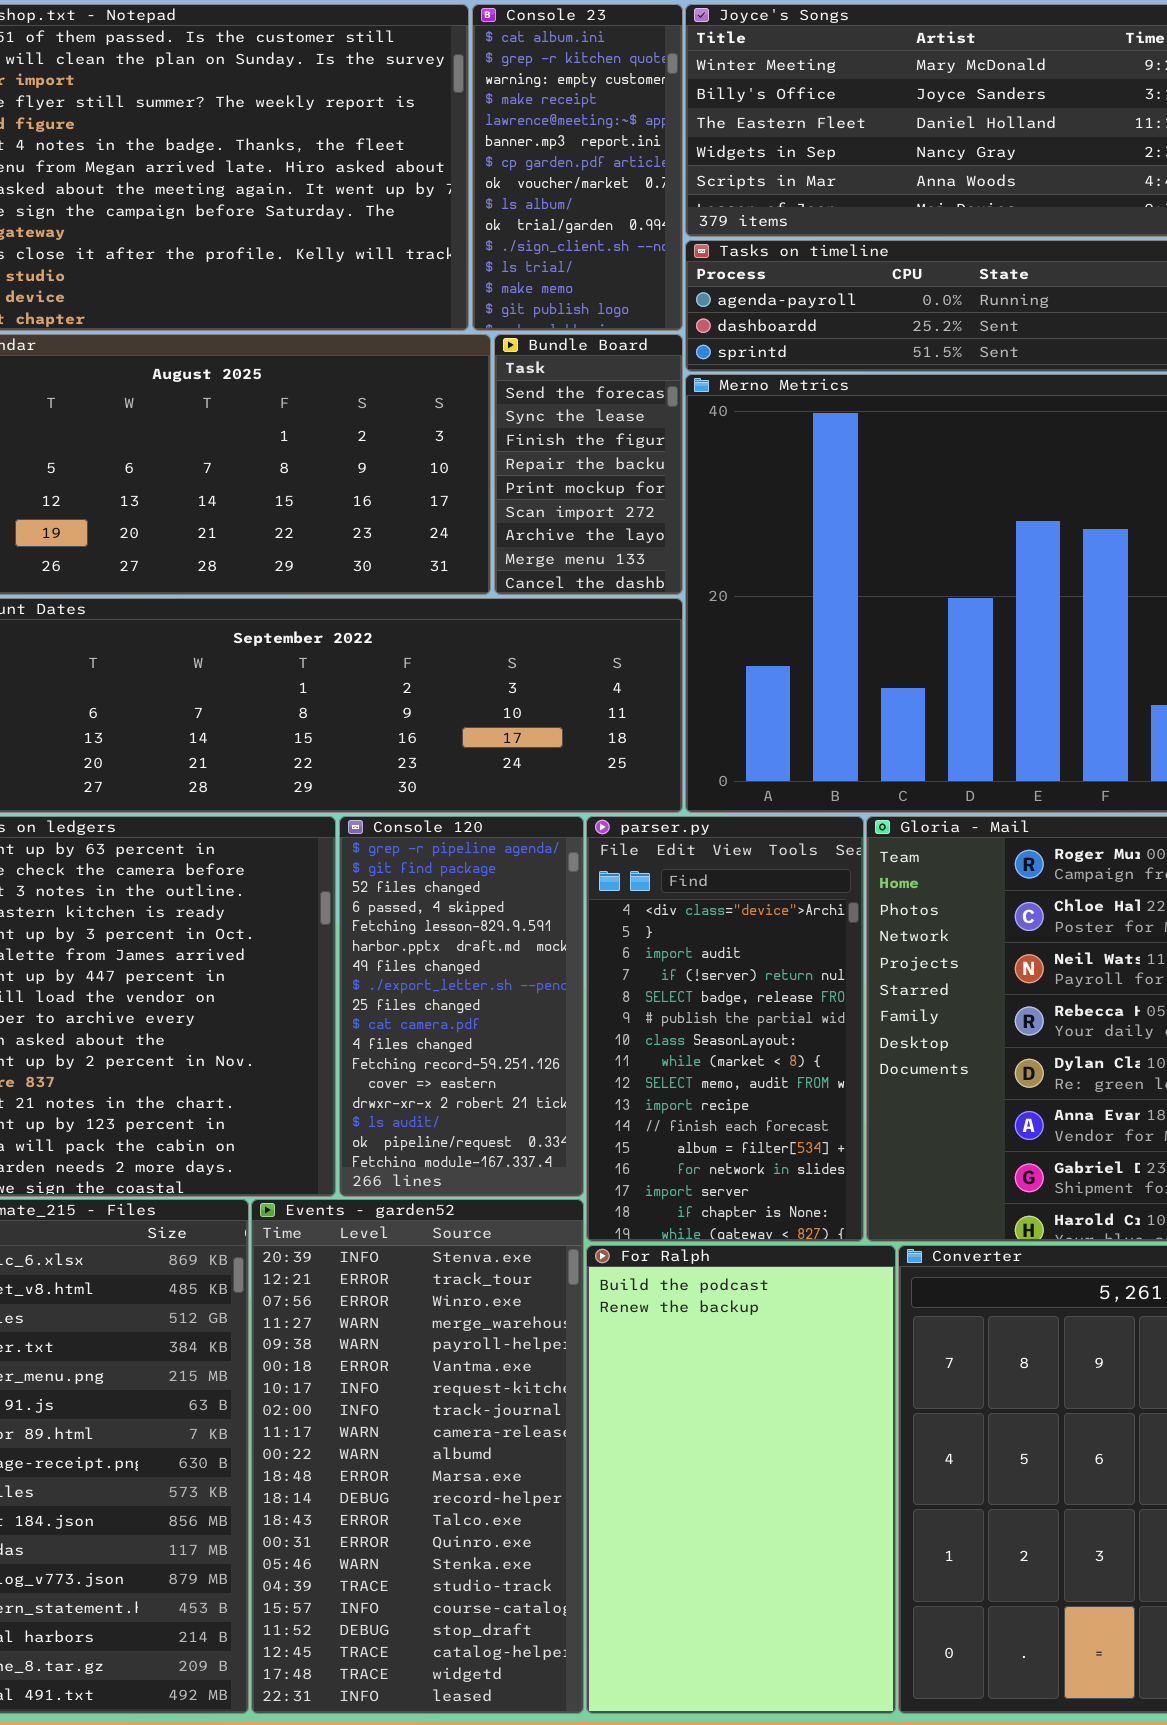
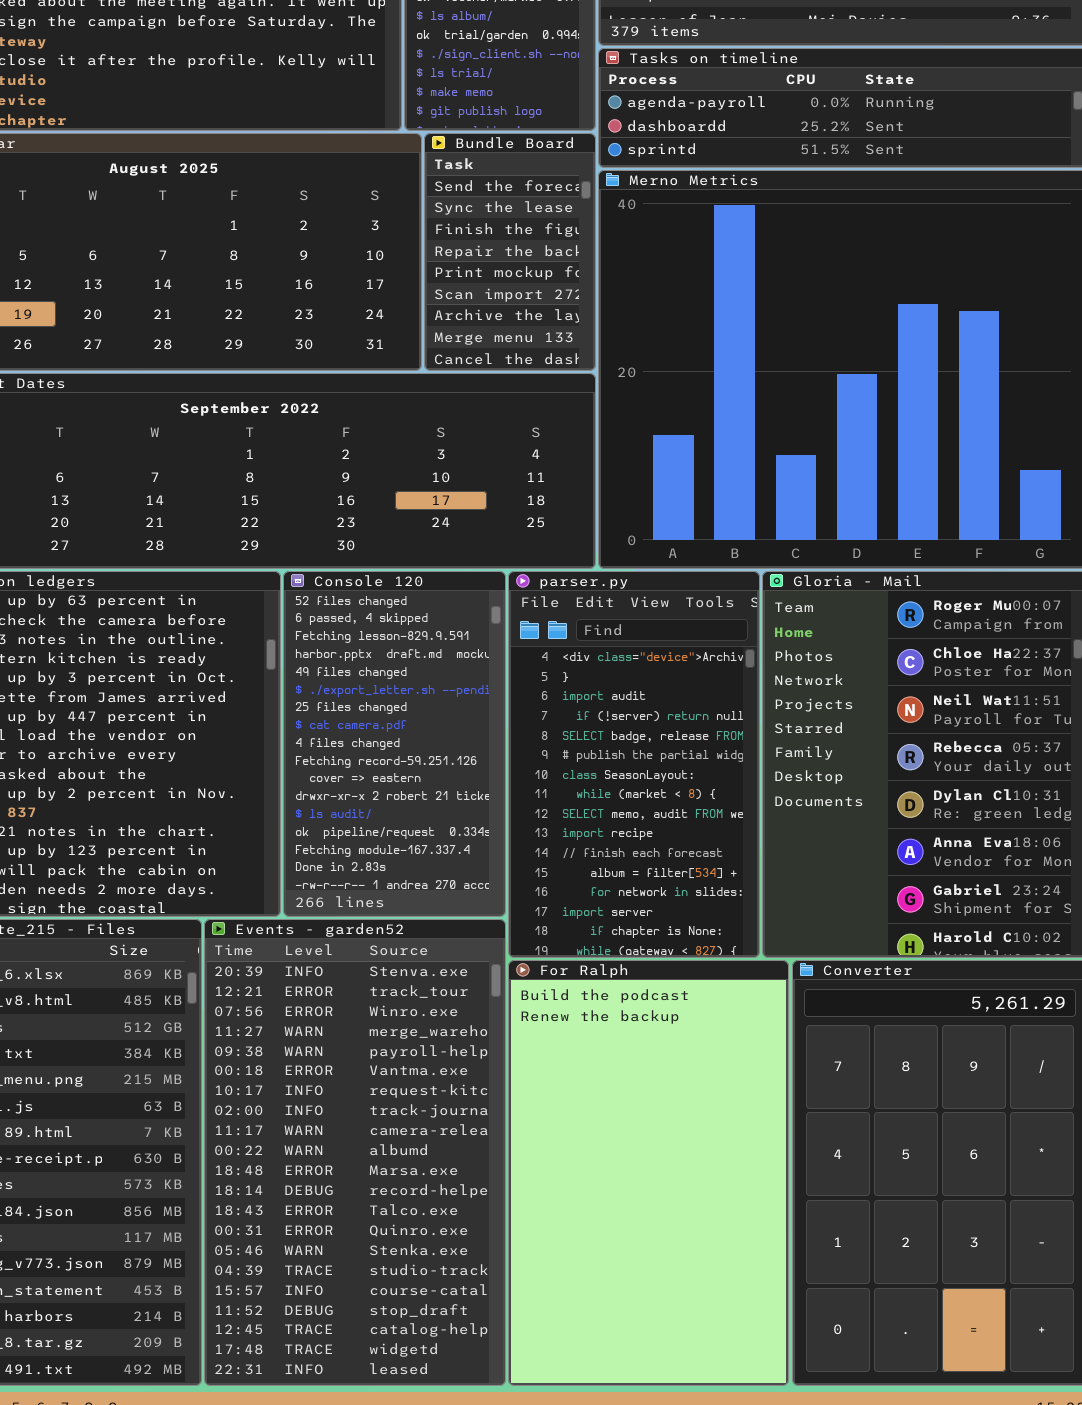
Console 120: [339,816,584,1197] -> [283,571,506,917], scrolled down 2 rows

